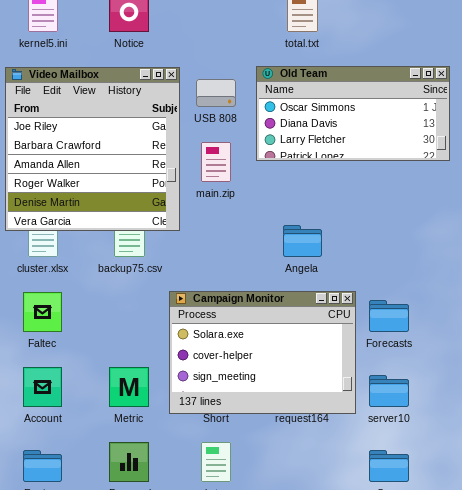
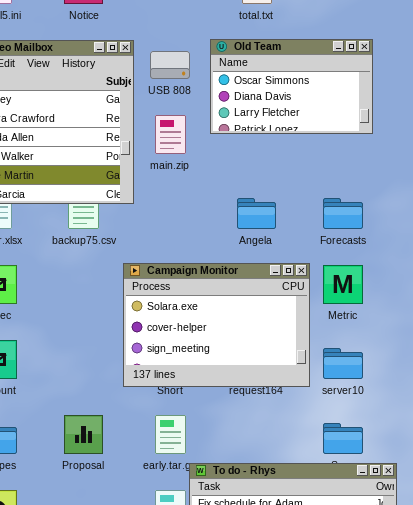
Old Team: [256,66,450,161] -> [210,39,373,134], resized
Forecasts: [369,300,409,332] -> [323,198,363,229], moved
Metric: [109,367,149,407] -> [323,265,363,304], moved

